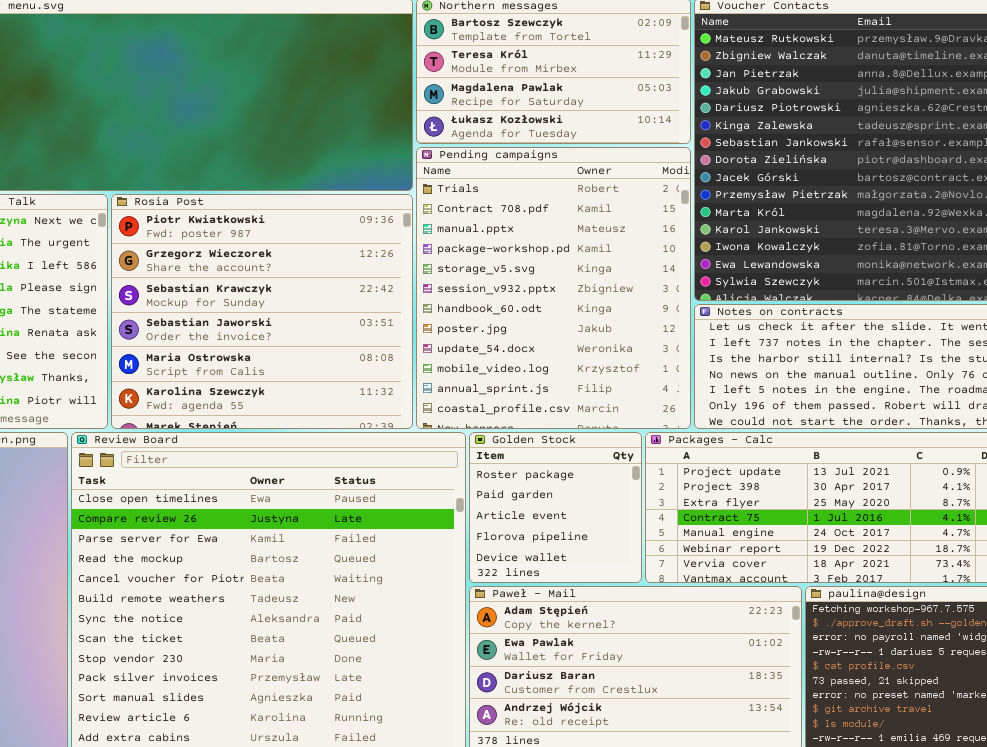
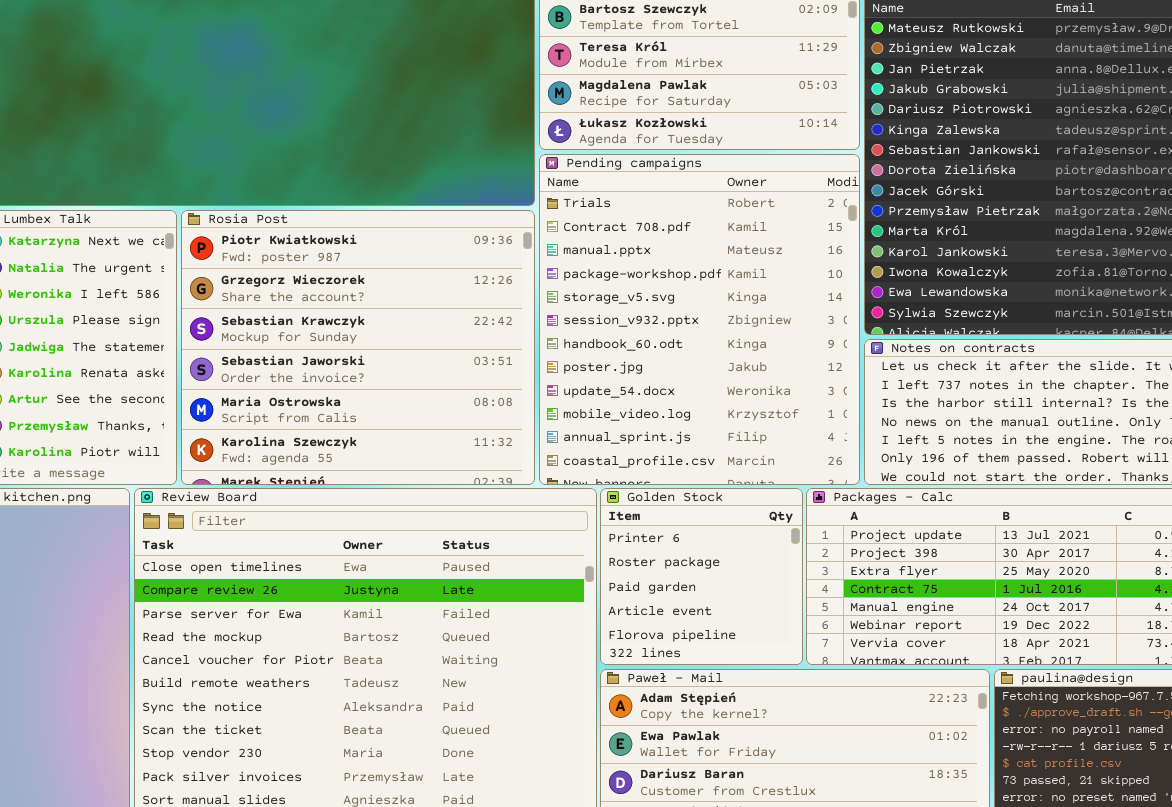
Golden Stock: [469,432,642,583] -> [600,488,803,665], scrolled up 1 row

